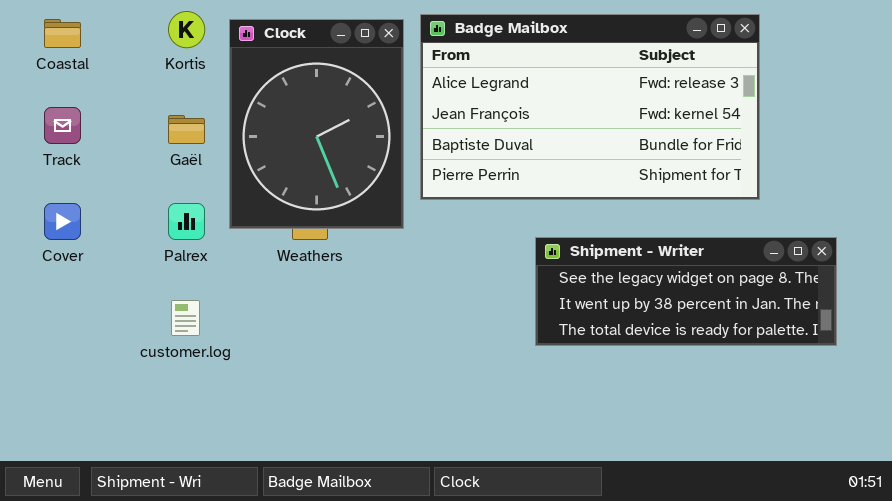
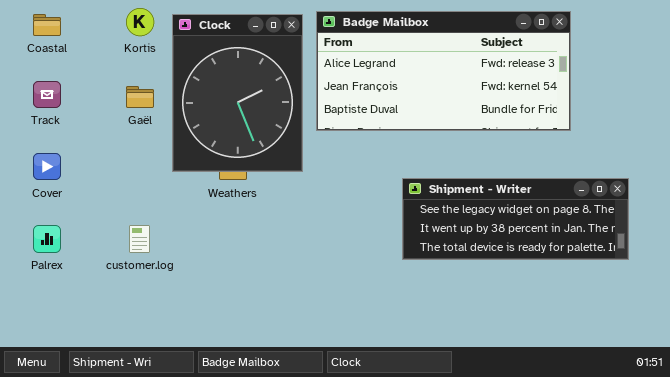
Badge Mailbox: [420,14,760,200] -> [316,11,571,131], resized
Palrex: [168,203,205,240] -> [33,225,61,253], moved

